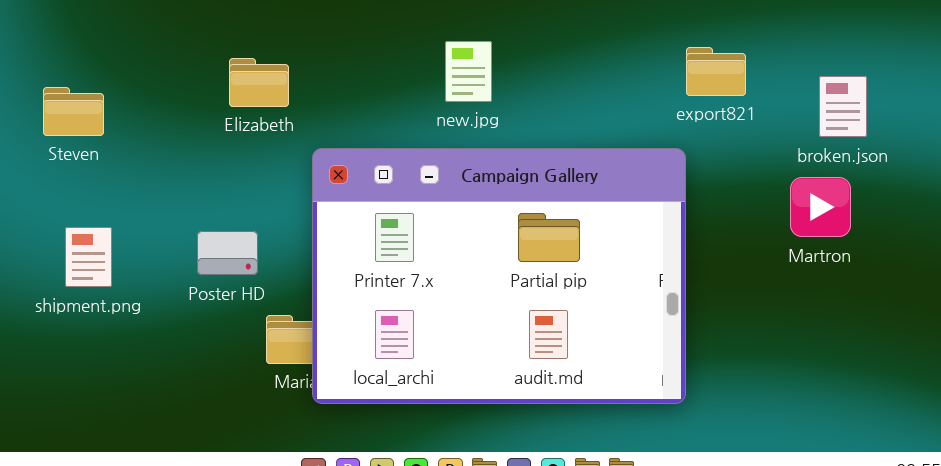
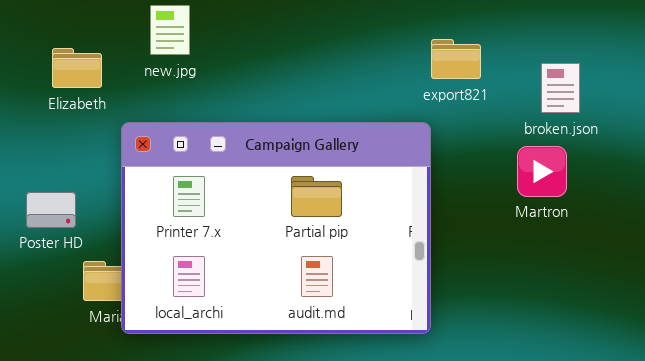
new.jpg: [445,41,492,102] -> [150,5,190,55], moved

